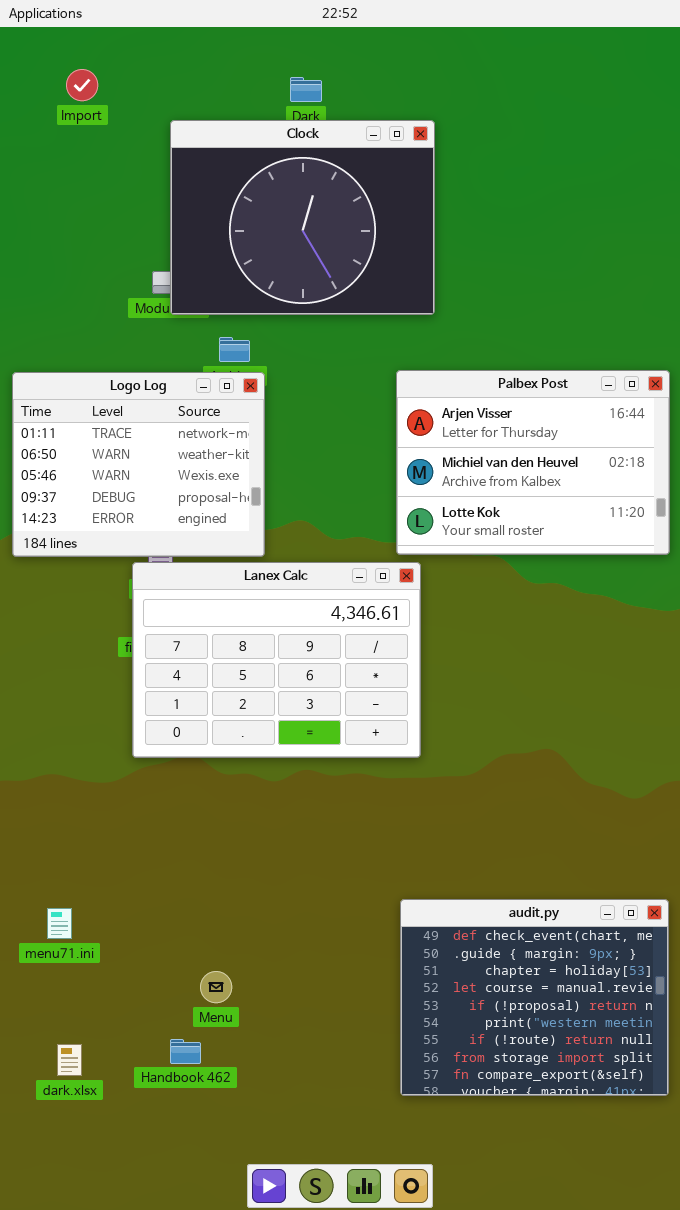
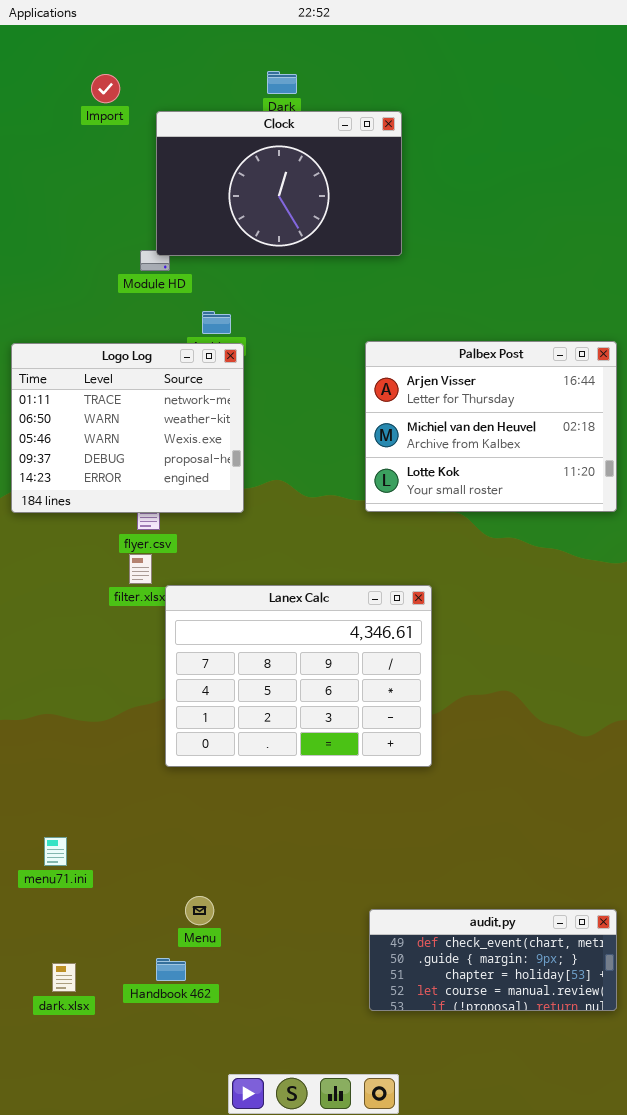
Import: [66,69,98,101] -> [91,74,120,103], moved
Clock: [170,120,435,315] -> [156,111,402,256], resized
Lanex Calc: [132,562,421,758] -> [165,585,432,767], moved
audit.py: [400,899,669,1096] -> [369,909,617,1011], resized

